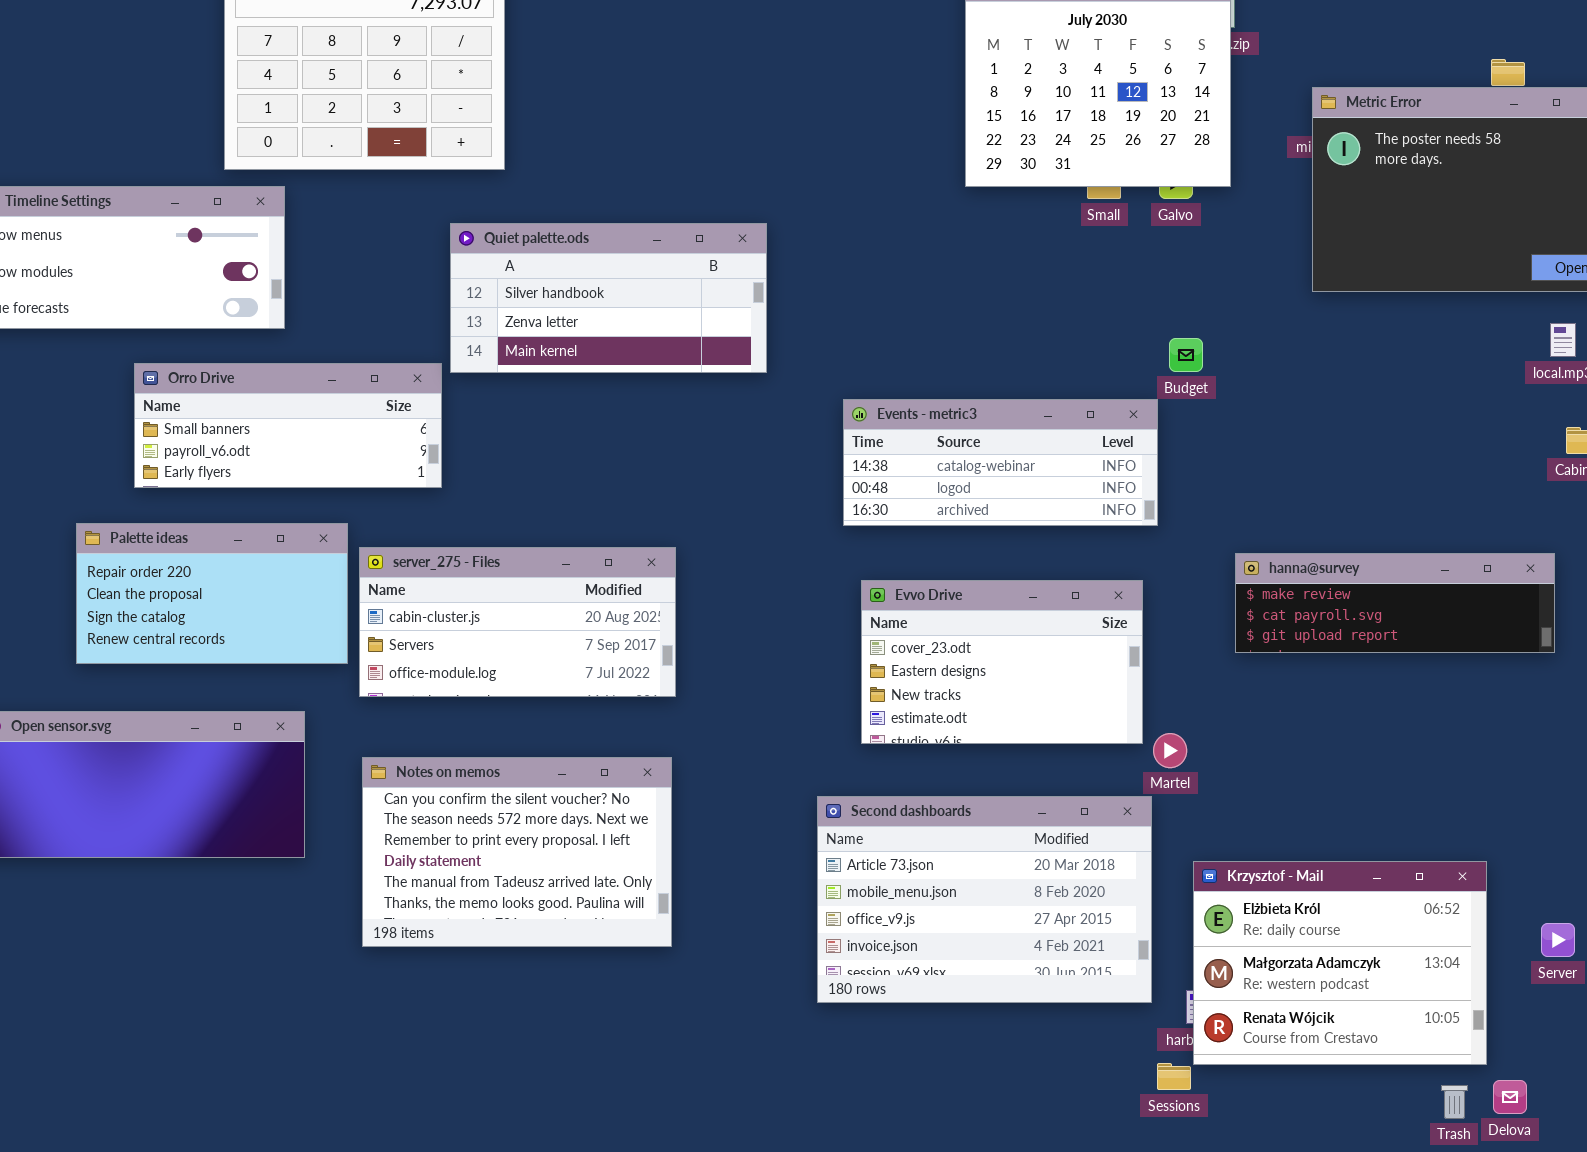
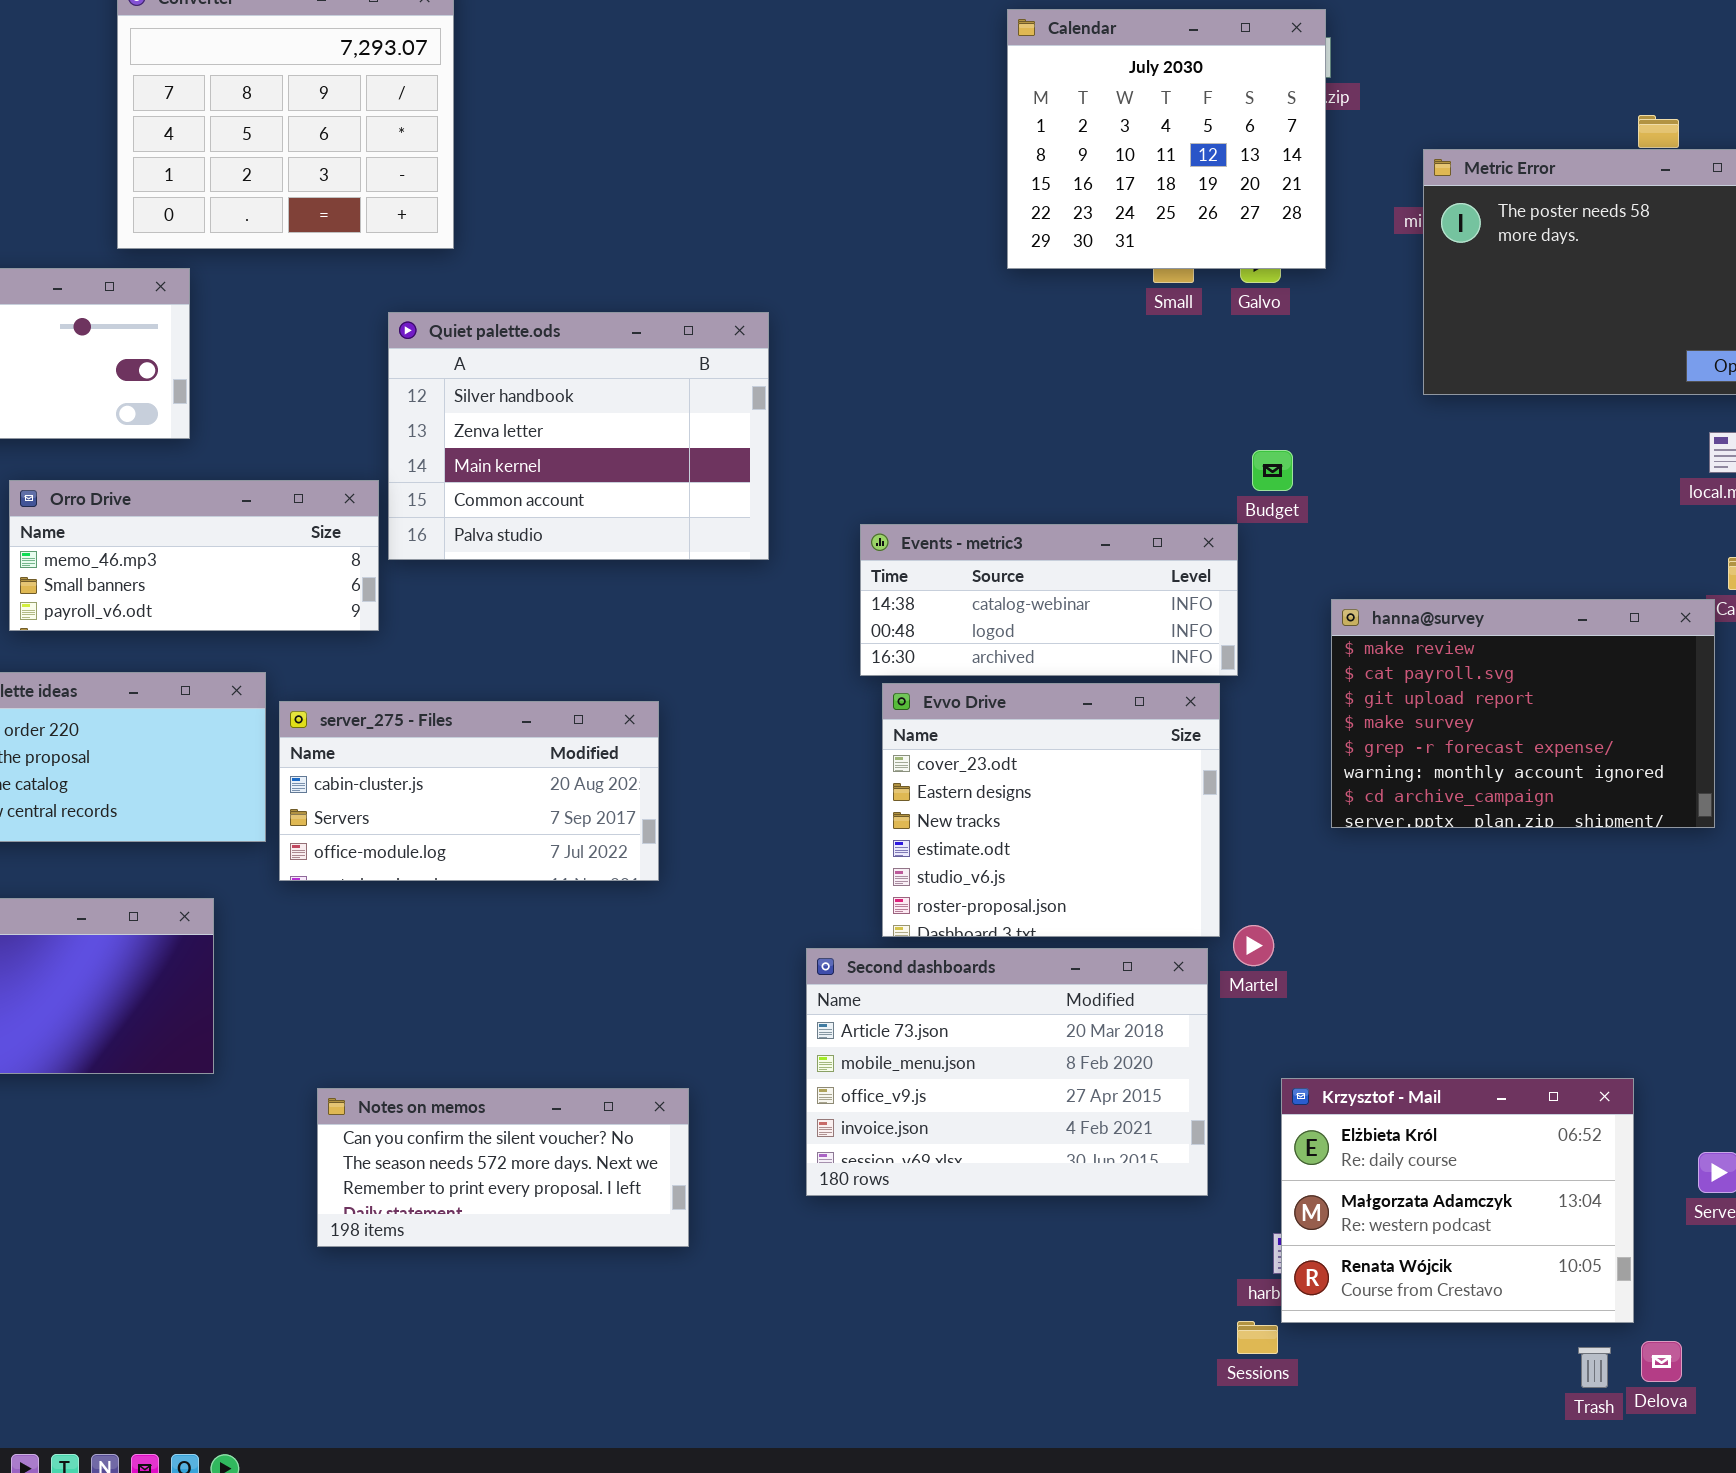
Quiet palette.ods: [450,223,767,373] -> [388,312,769,560], resized
Orro Drive: [134,363,442,488] -> [9,480,379,631], scrolled up 1 row
hanna@survey: [1235,553,1555,653] -> [1331,599,1715,828], resized
Evvo Drive: [861,580,1143,744] -> [882,683,1220,937], resized
Notes on memos: [362,757,672,947] -> [317,1088,689,1247], moved, resized
Second dashboards: [817,796,1152,1003] -> [806,948,1208,1196], moved

